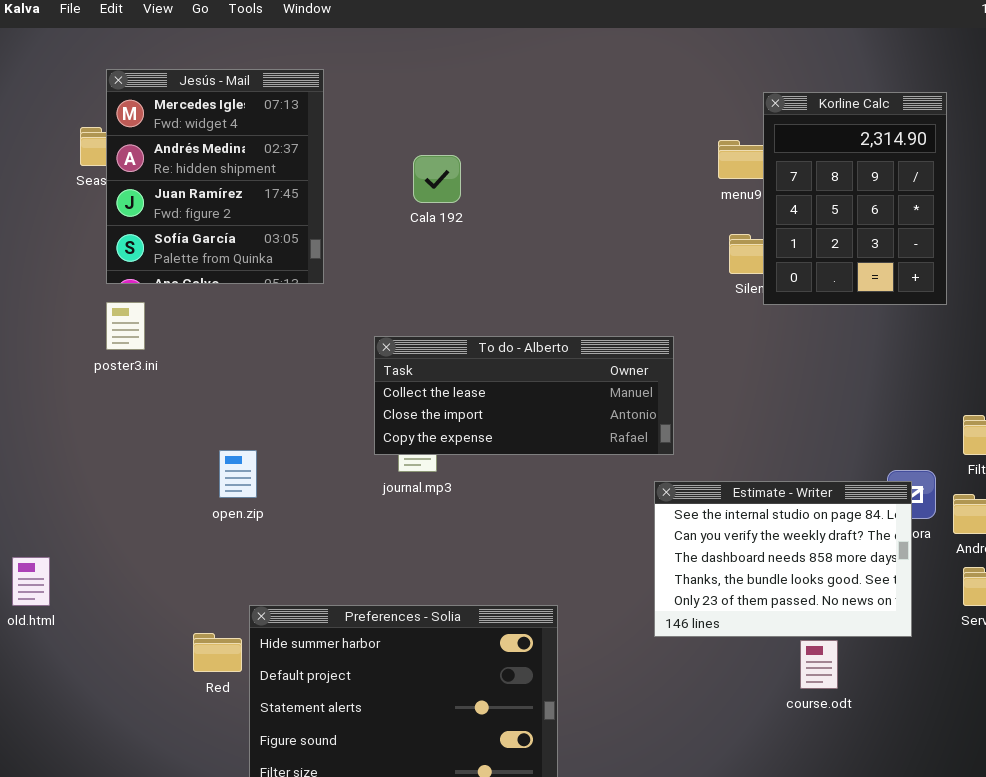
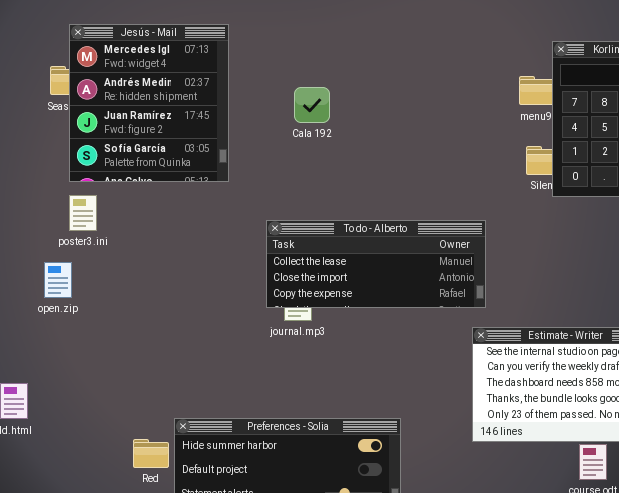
open.zip: [219,450,257,498] -> [44,262,72,298], moved

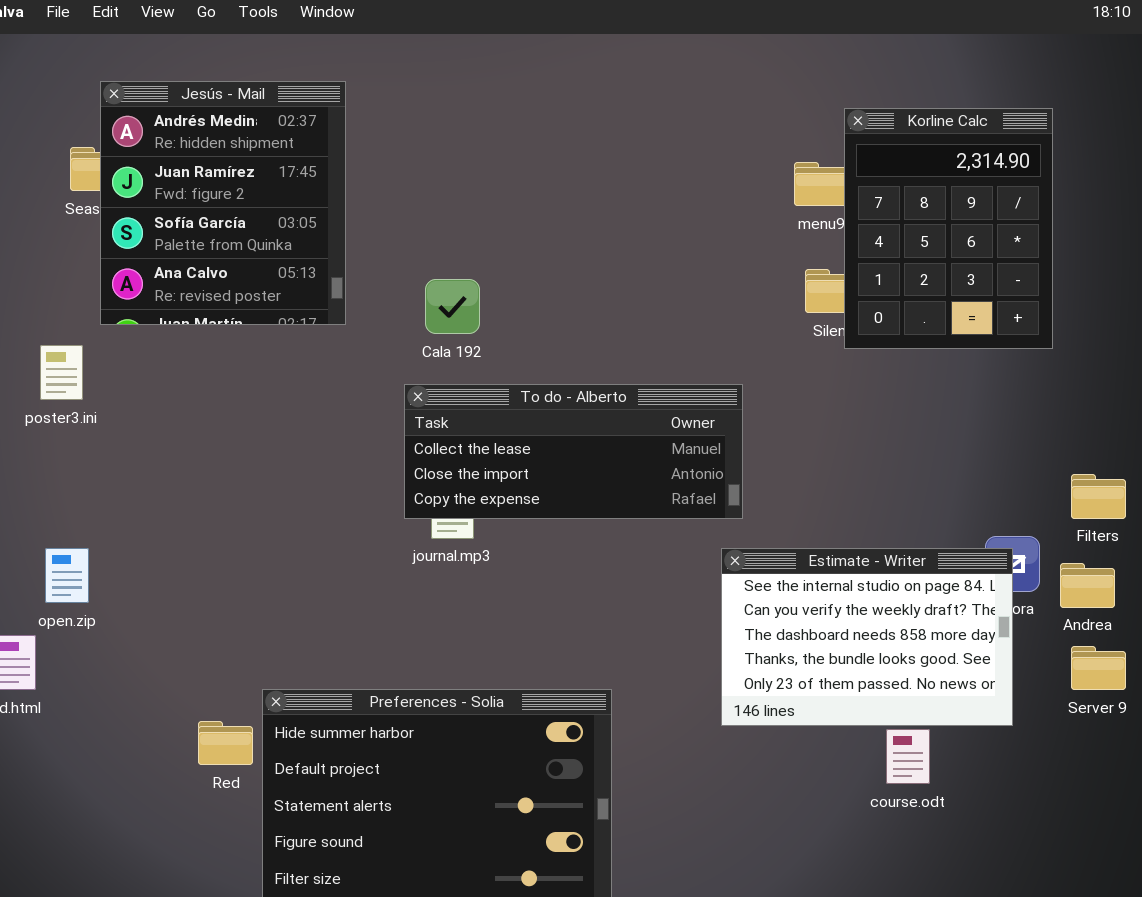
Jesús - Mail: [69,24,229,182] -> [100,81,346,325], scrolled down 1 row
Cala 192: [294,87,330,123] -> [425,279,480,334], moved
poster3.ini: [69,195,97,231] -> [40,345,83,400], moved
open.zip: [44,262,72,298] -> [45,548,89,603], moved

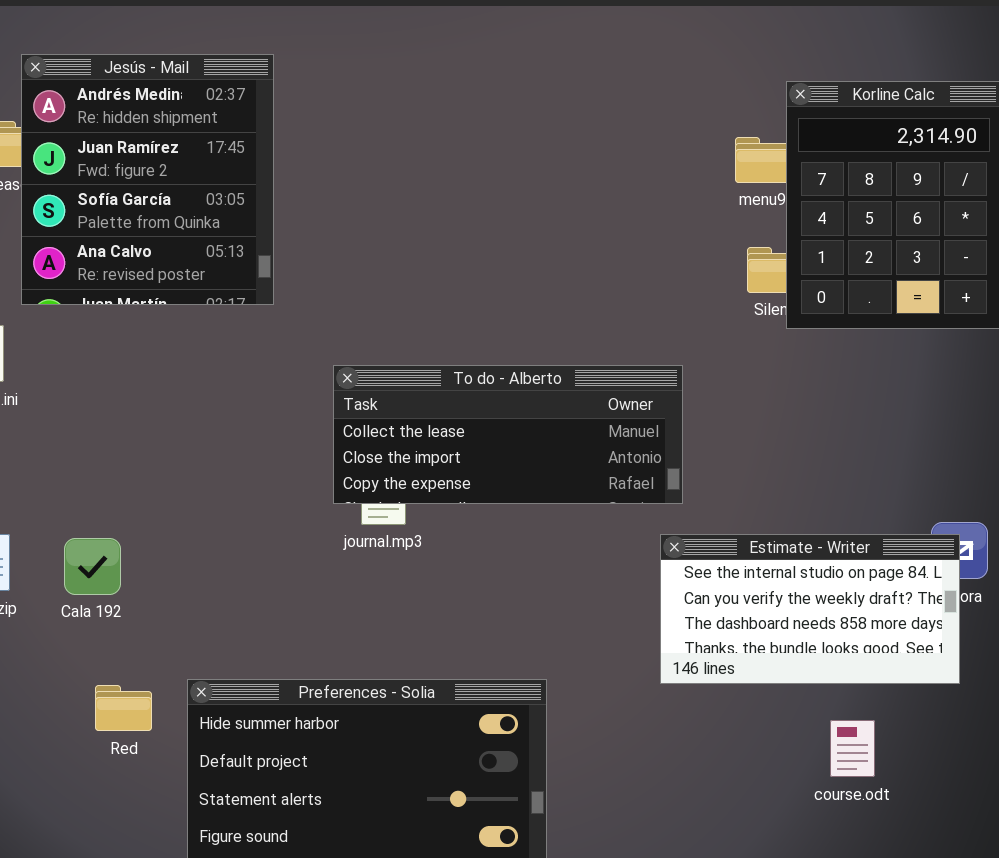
Cala 192: [425,279,480,334] -> [64,538,121,595], moved
Estimate - Writer: [721,548,1013,726] -> [660,534,960,684], resized
Red: [198,721,253,765] -> [95,685,152,731], moved

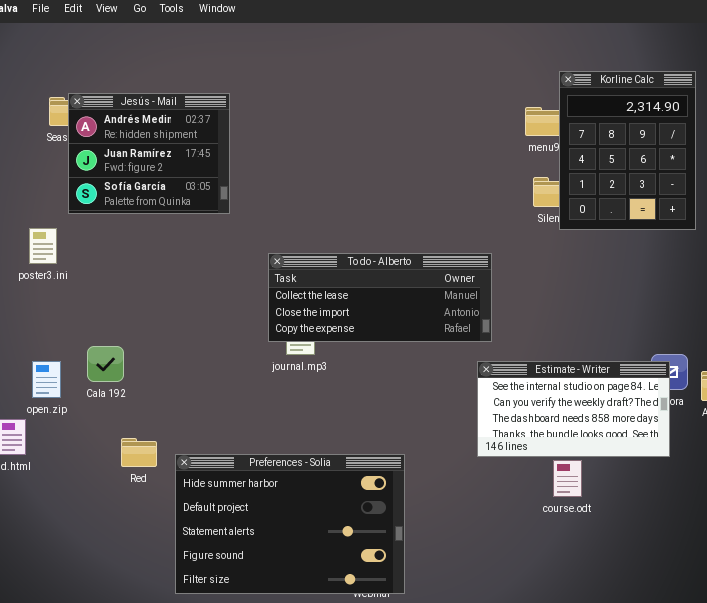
Jesús - Mail: [21,54,274,305] -> [68,93,230,214], resized
Cala 192: [64,538,121,595] -> [87,346,124,382], moved
Red: [95,685,152,731] -> [121,438,157,467], moved
course.odt: [830,720,875,777] -> [553,460,582,497], moved

